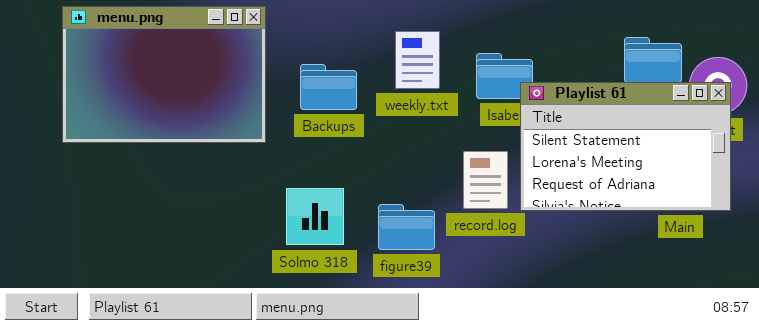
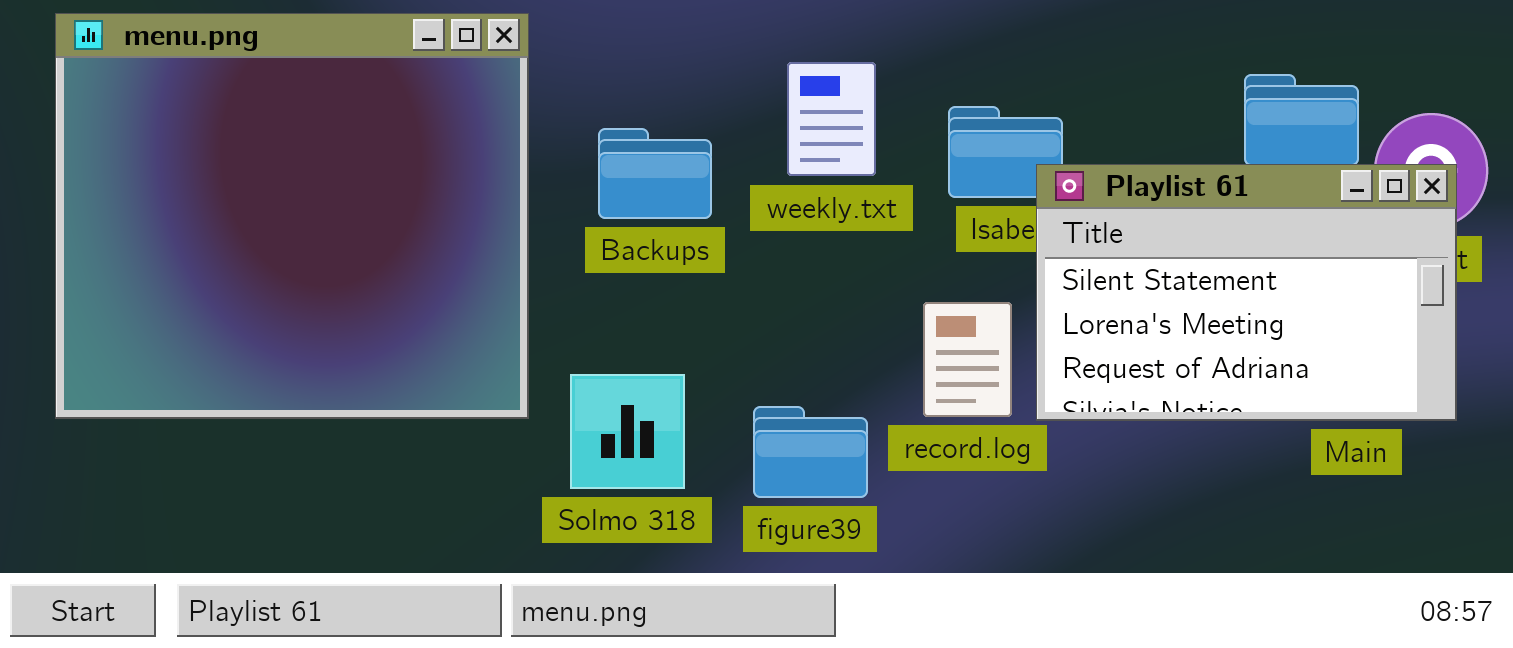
menu.png: [62,6,266,143] -> [55,13,529,419], resized

